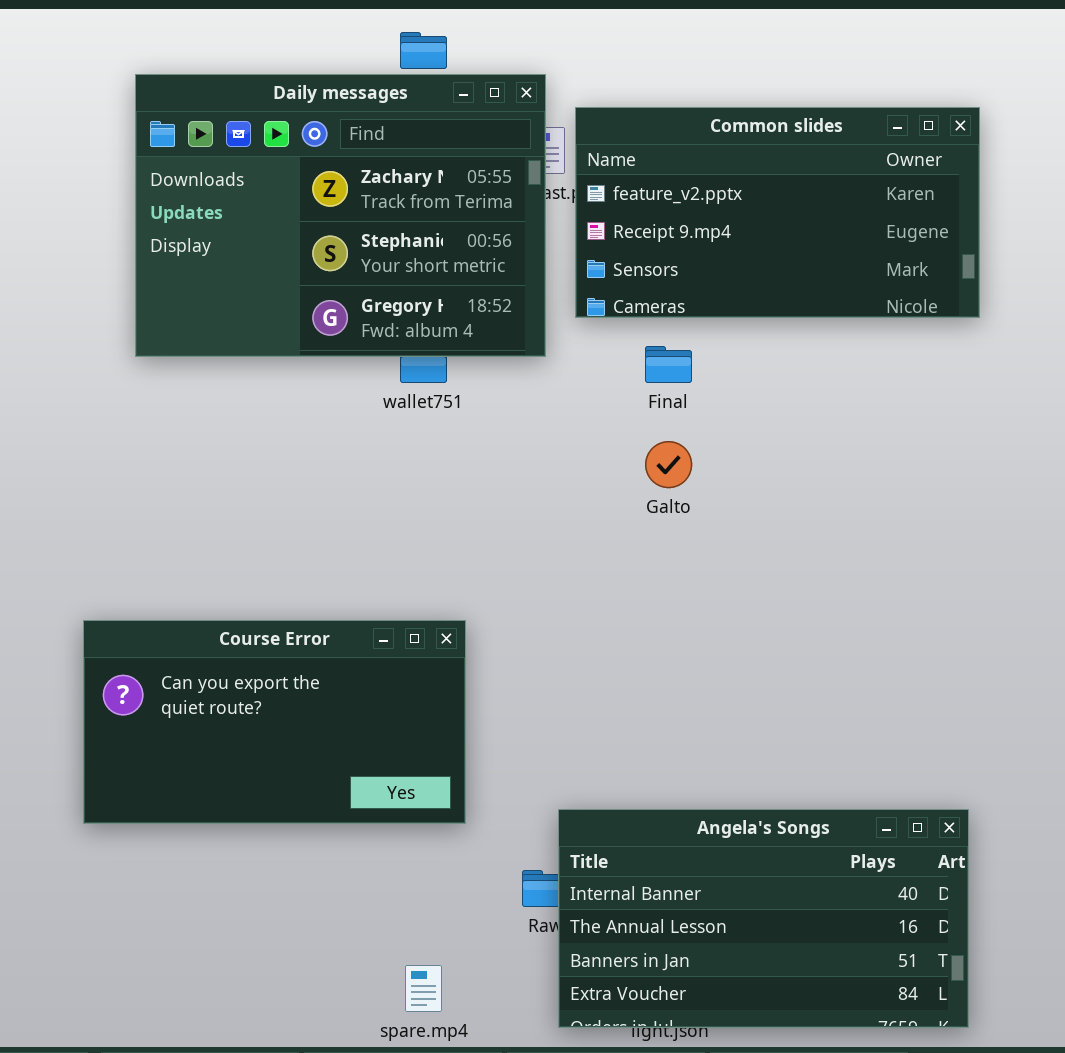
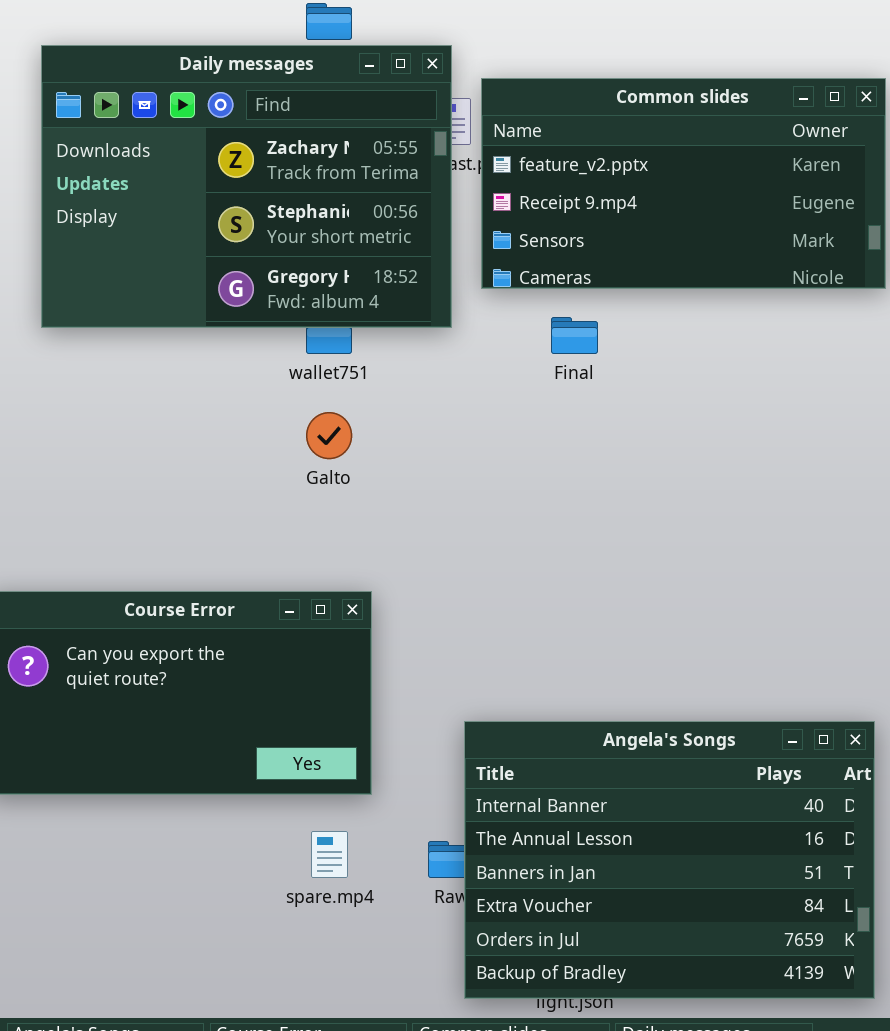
Galto: [645,441,692,488] -> [306,412,352,459], moved
Angela's Songs: [558,809,969,1028] -> [464,721,875,999], resized
spare.mp4: [405,965,442,1012] -> [311,831,348,878], moved

